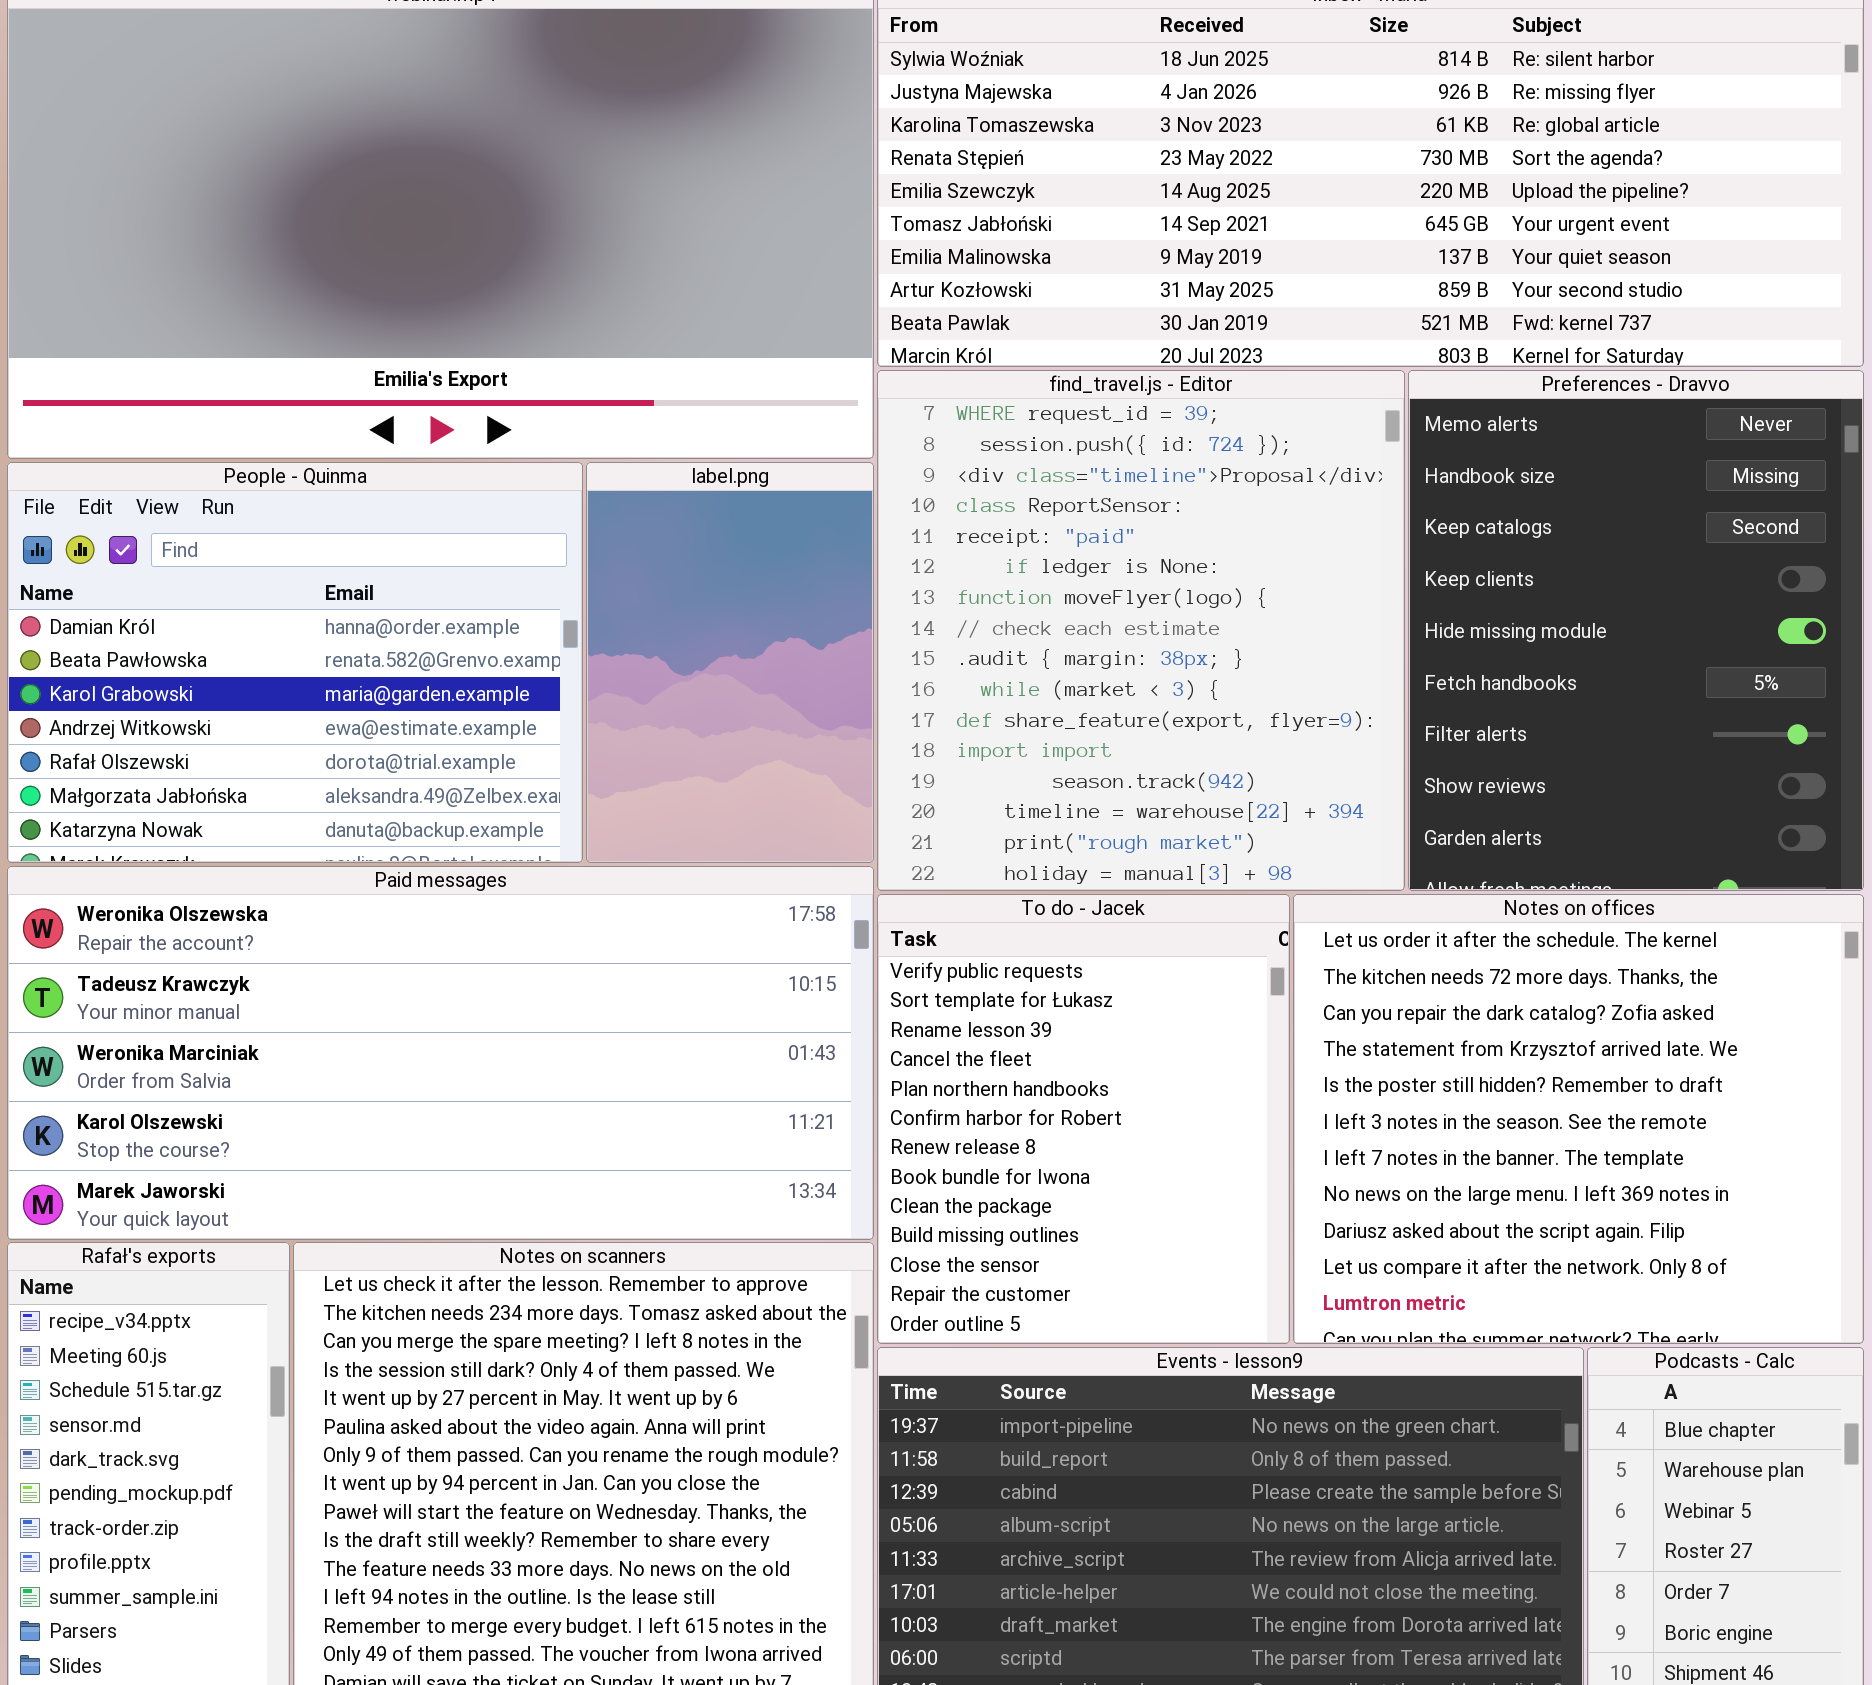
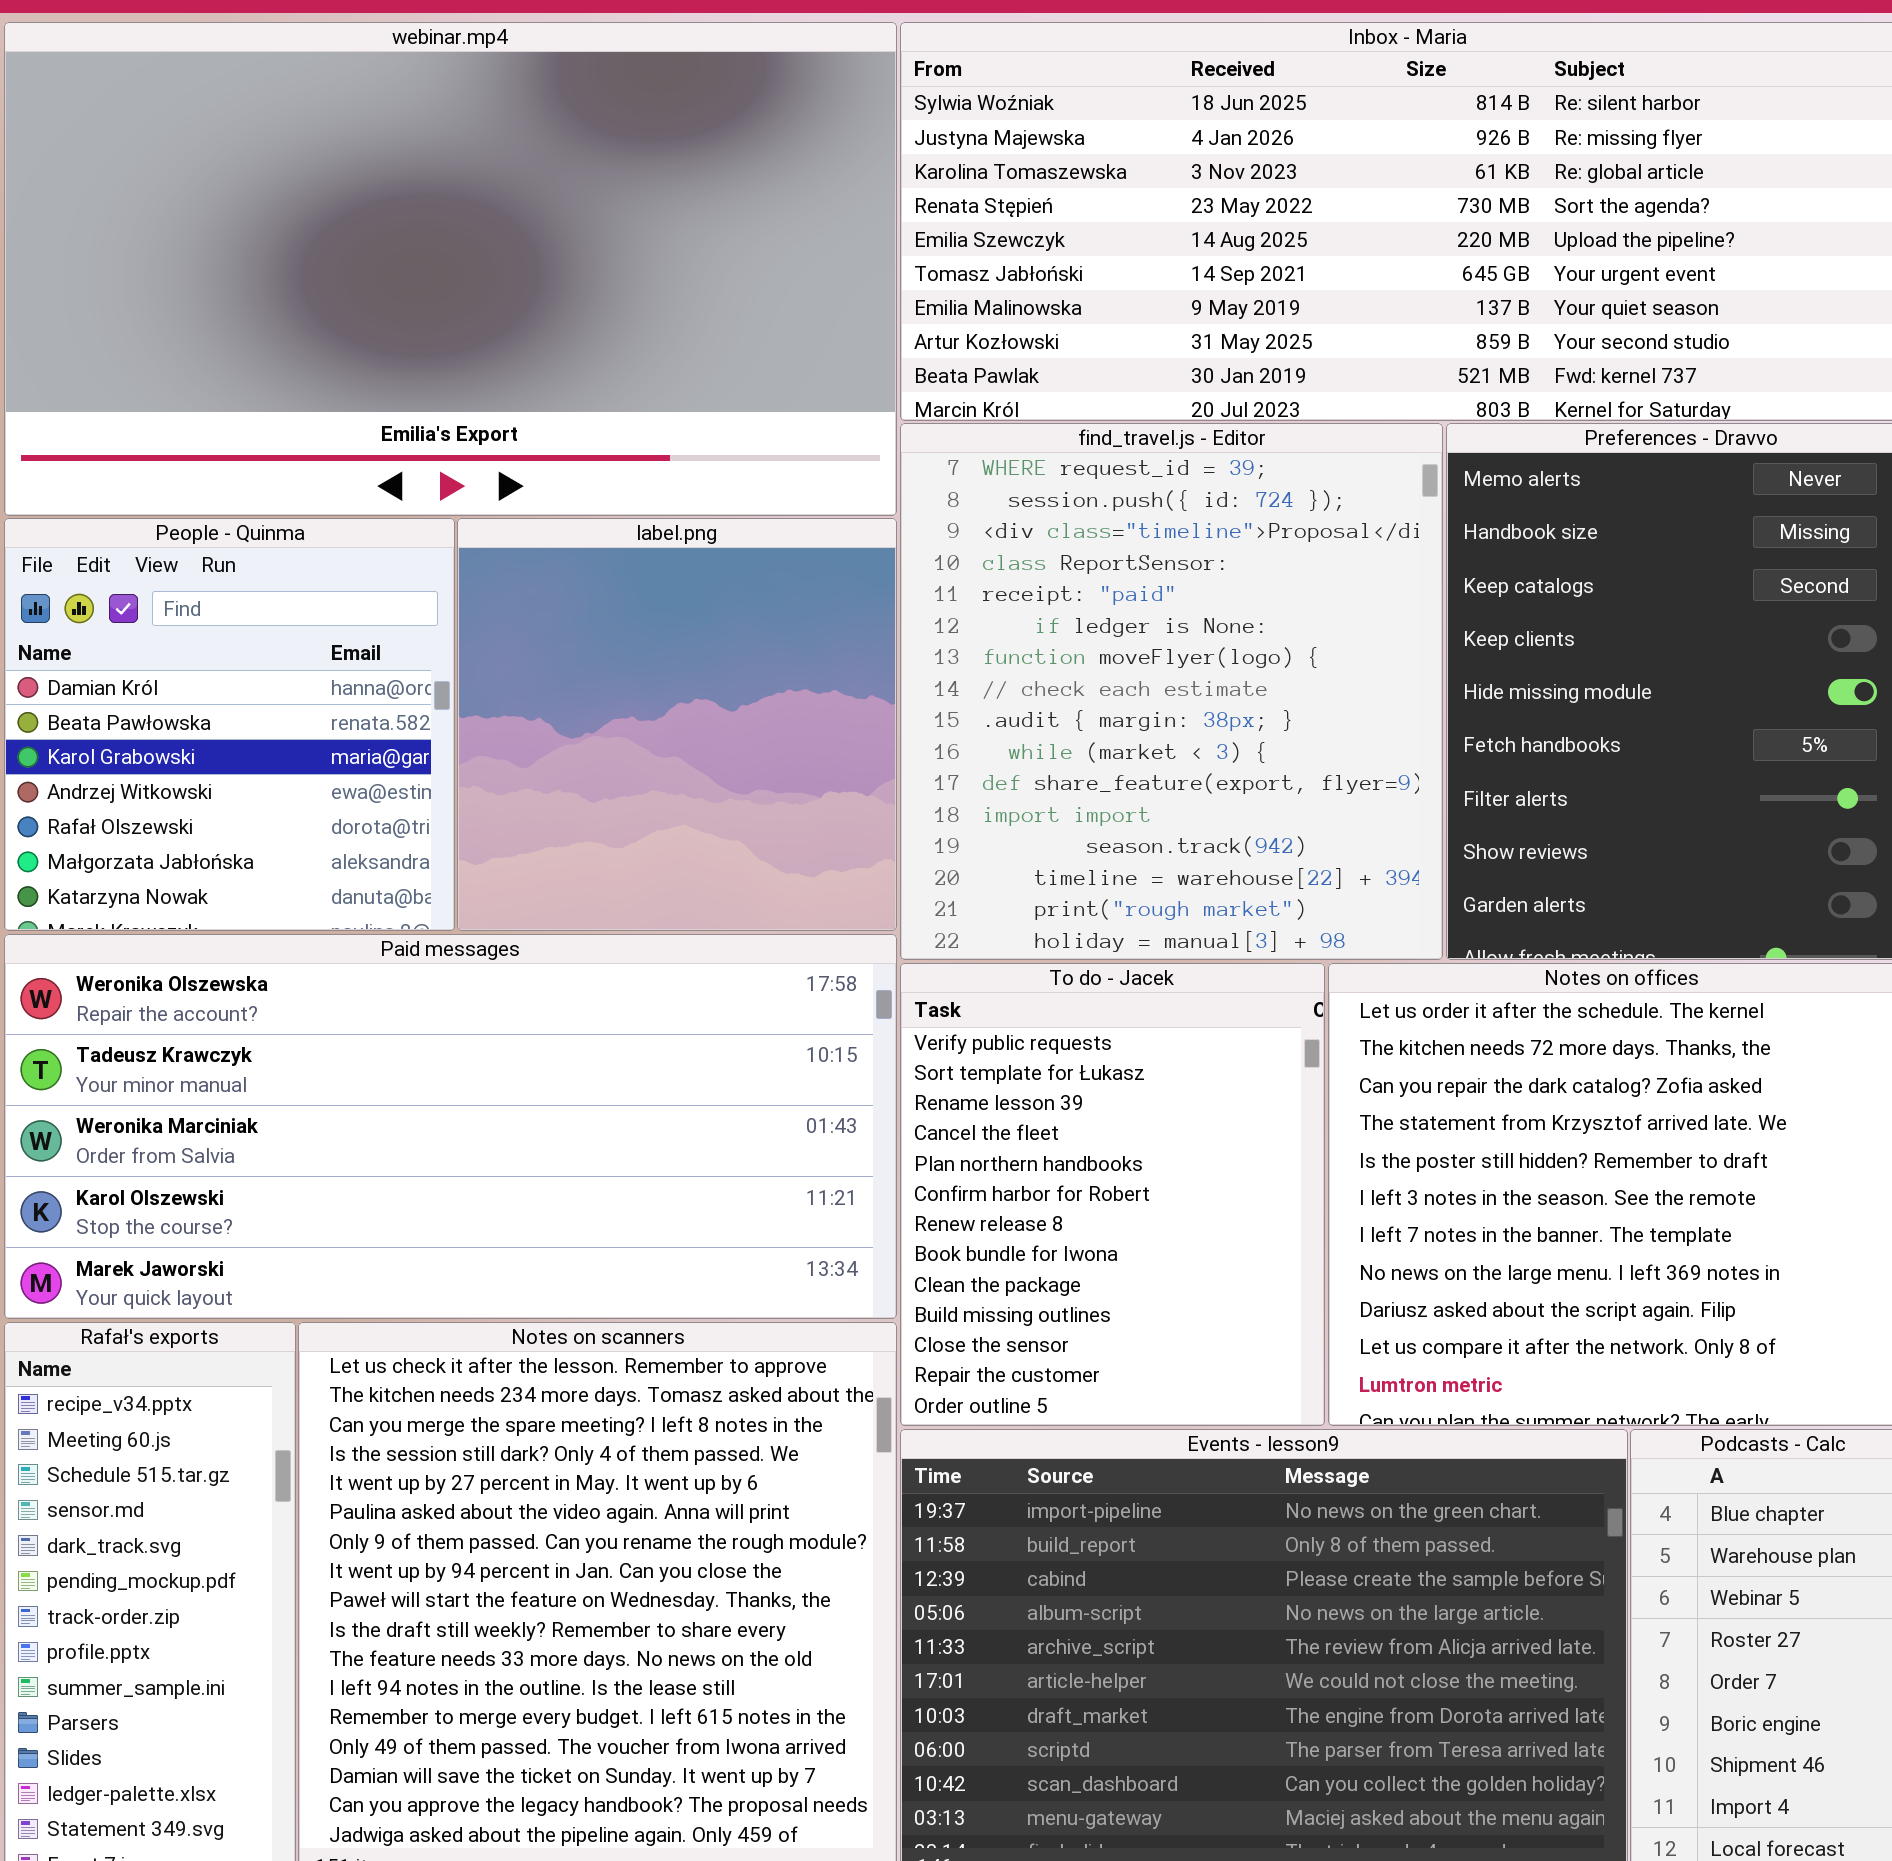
People - Quinma: [7,462,583,863] -> [4,518,455,931], resized
label.png: [586,462,874,863] -> [457,518,897,931], resized

